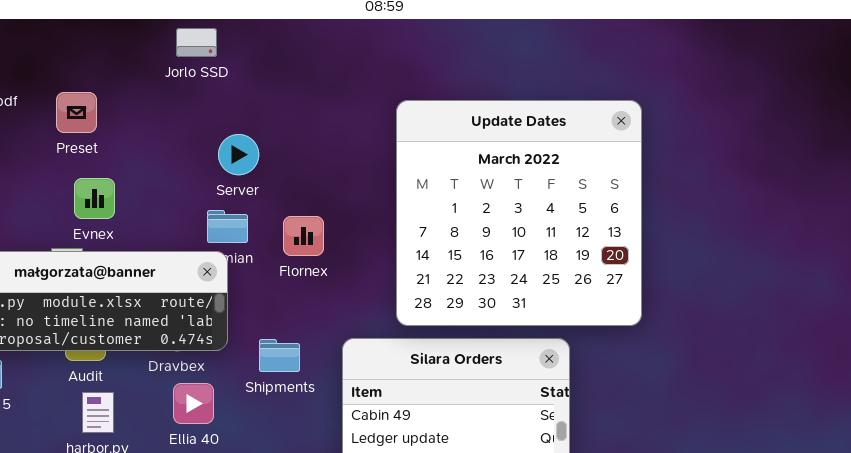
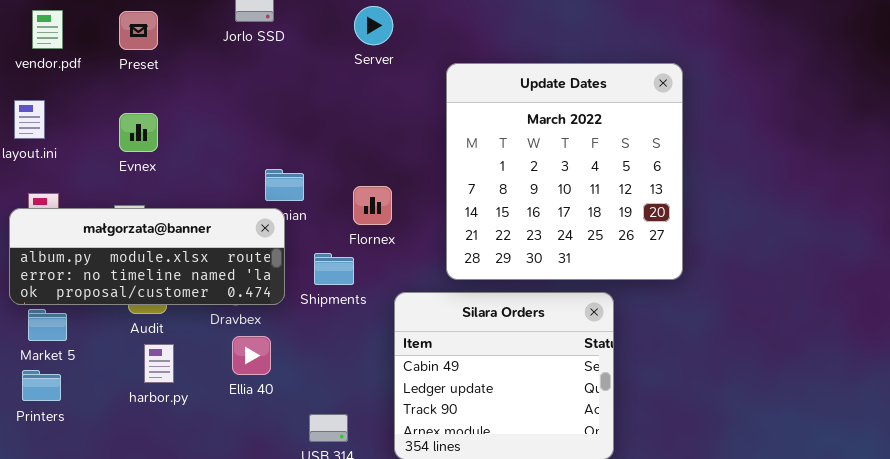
Preset: [56,92,97,133] -> [119,11,158,50], moved
Server: [218,134,259,175] -> [354,6,393,45], moved
Evnex: [74,178,115,219] -> [119,113,158,152], moved
Flornex: [283,216,324,256] -> [353,186,392,225], moved
Shipments: [259,339,300,372] -> [314,253,354,285], moved

